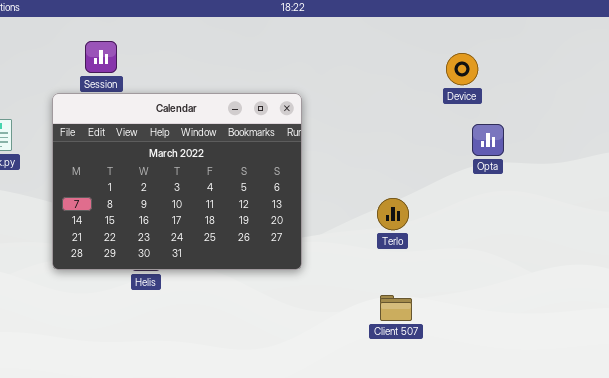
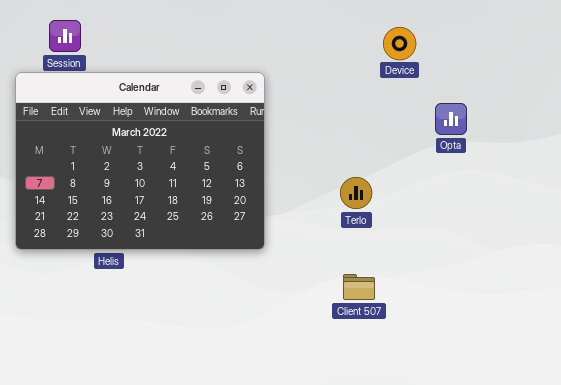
Device: [446,53,478,85] -> [383,27,416,60], moved

